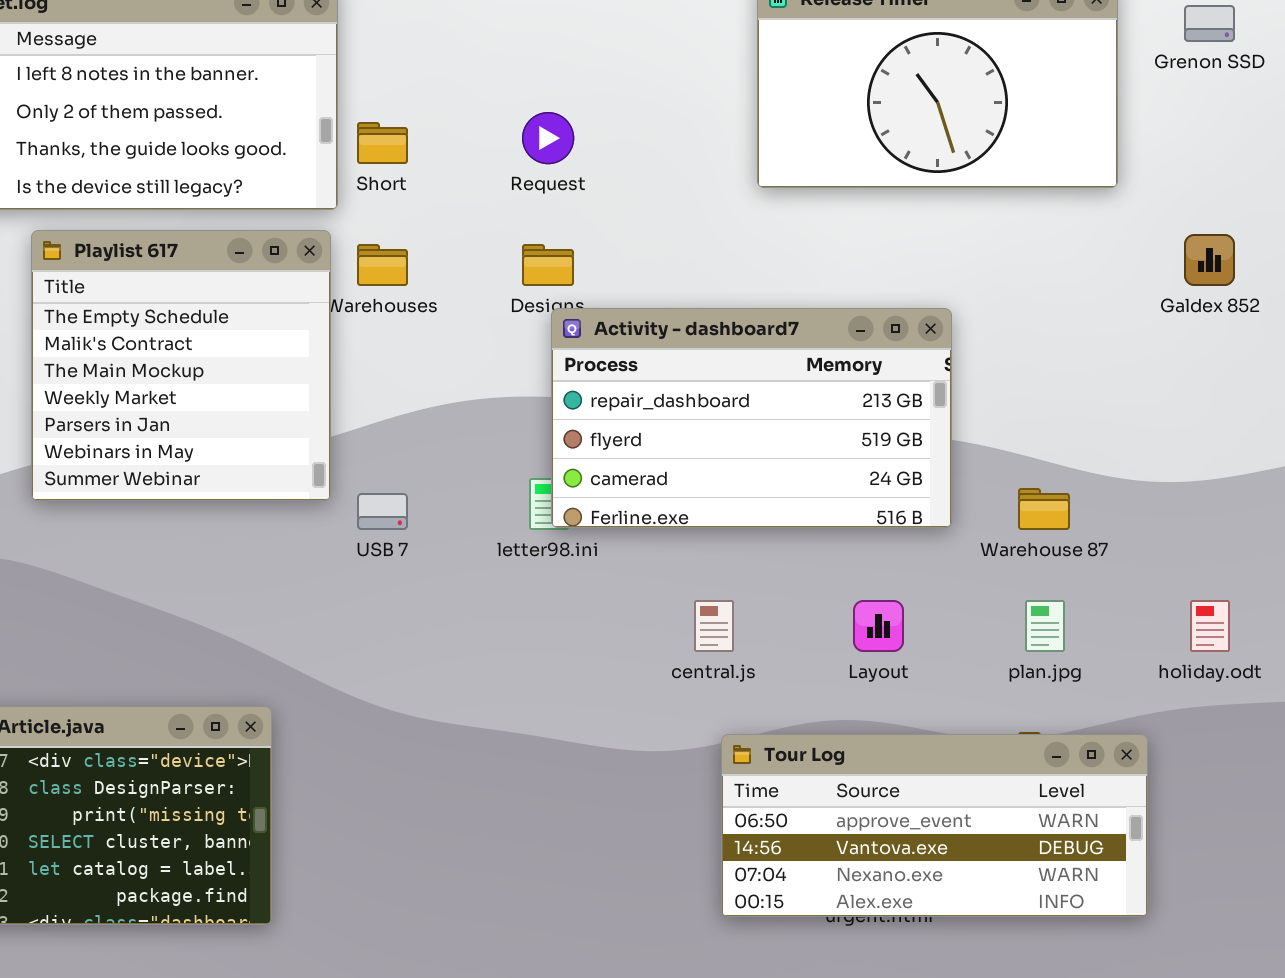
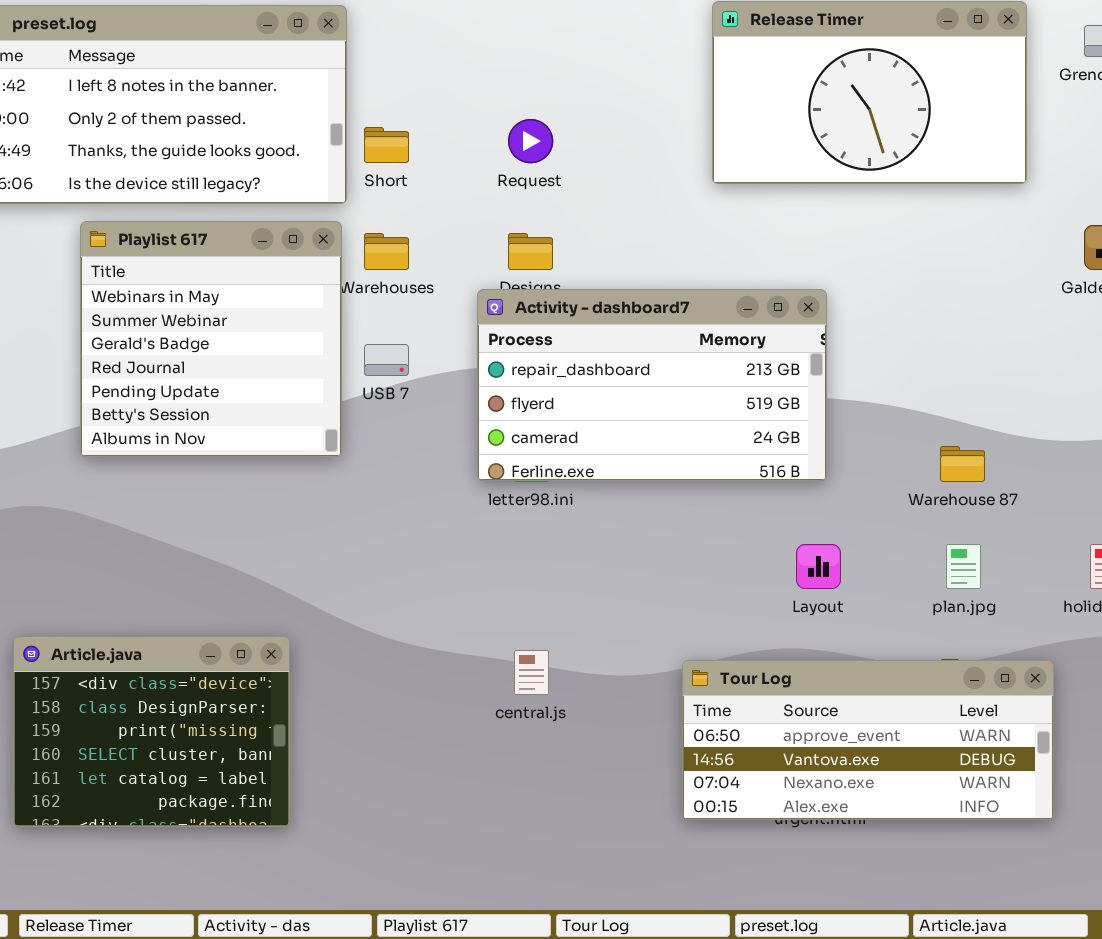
Playlist 617: [31,230,331,501] -> [80,221,342,457], scrolled down 5 rows
Activity - dashboard7: [551,308,952,528] -> [477,289,827,481], moved
USB 7: [357,493,408,530] -> [364,344,409,376], moved
central.js: [694,600,734,652] -> [514,650,549,695], moved

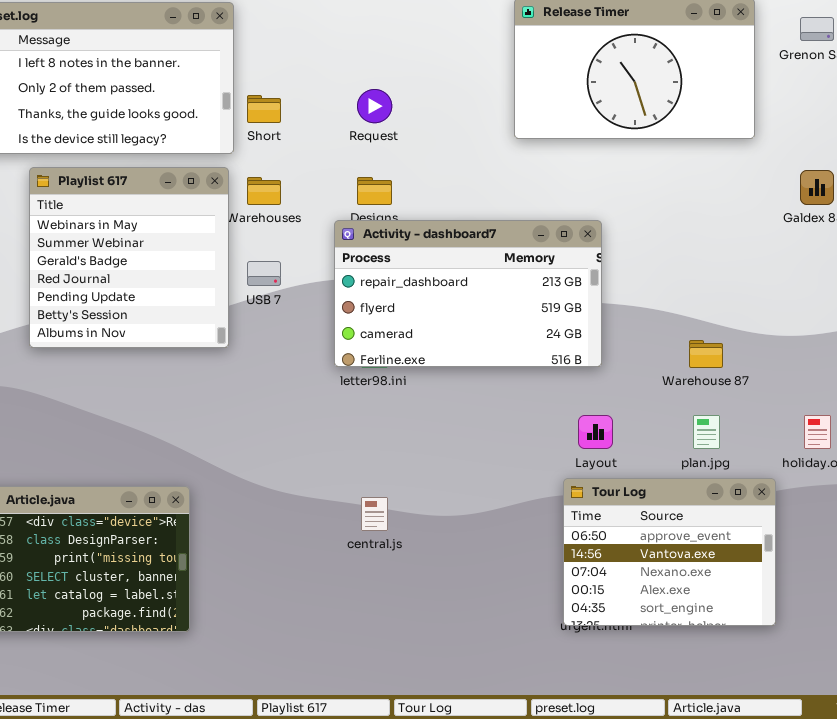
Tour Log: [682,660,1054,820] -> [563,478,776,626], resized

